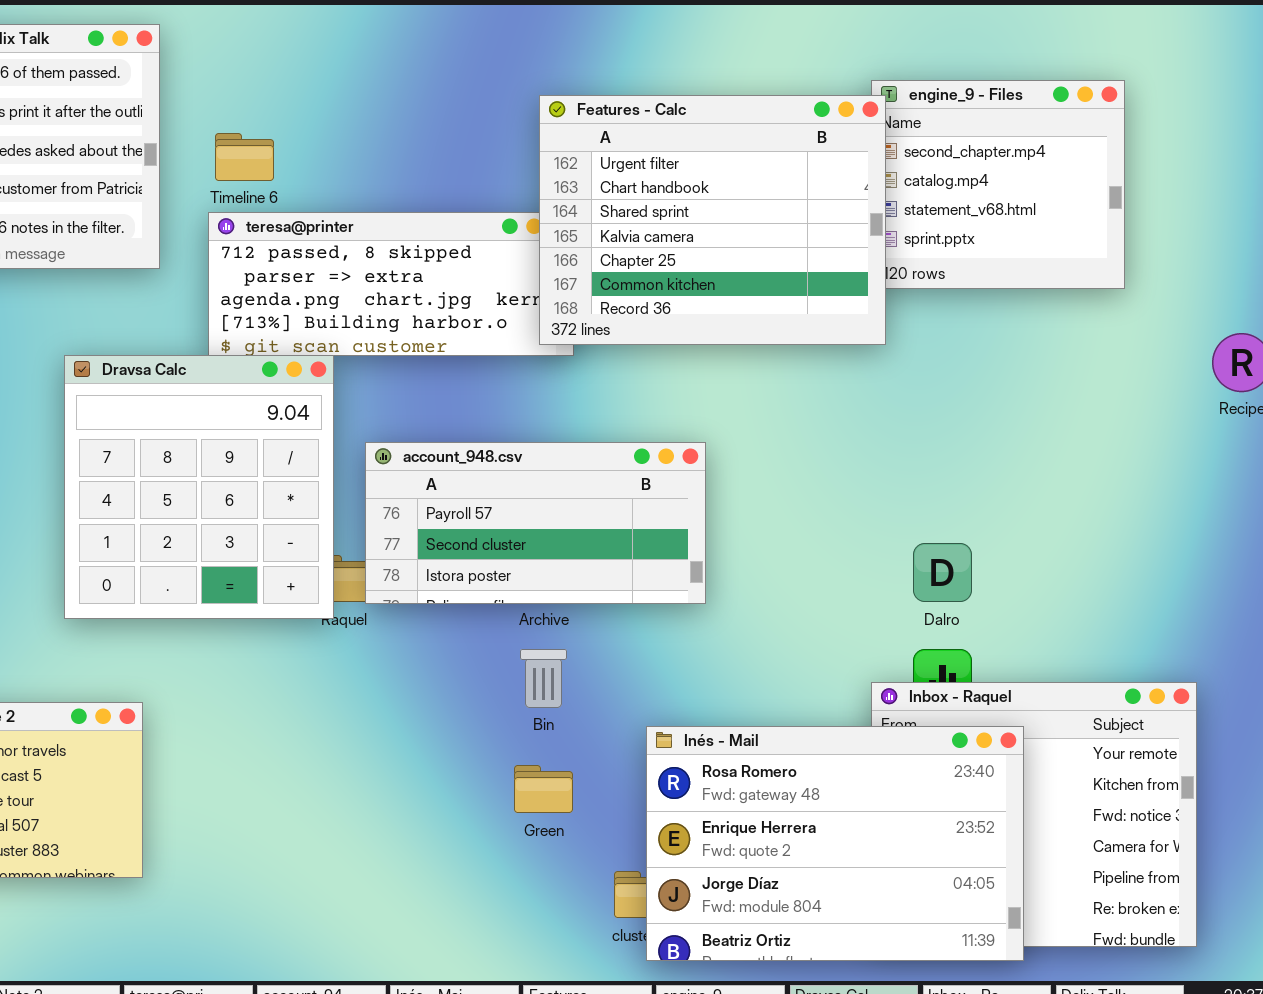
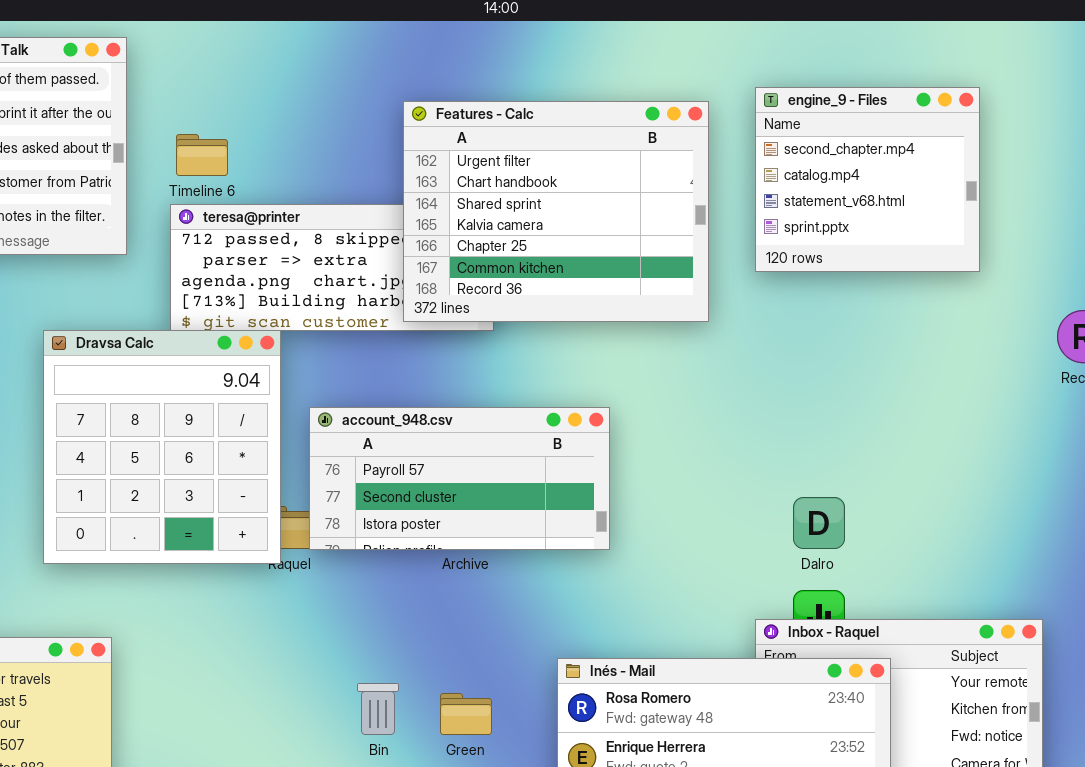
Features - Calc: [539,95,886,345] -> [403,101,709,322], moved
Bin: [520,649,567,708] -> [357,683,399,735], moved

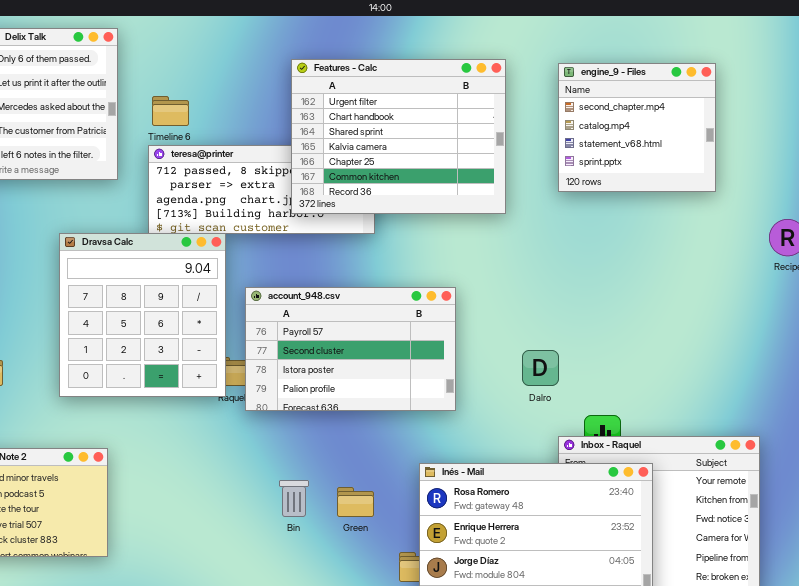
Features - Calc: [403,101,709,322] -> [291,59,506,214], moved
account_948.csv: [309,407,610,550] -> [245,287,456,411], resized
Dalro: [793,497,845,549] -> [522,350,559,386], moved

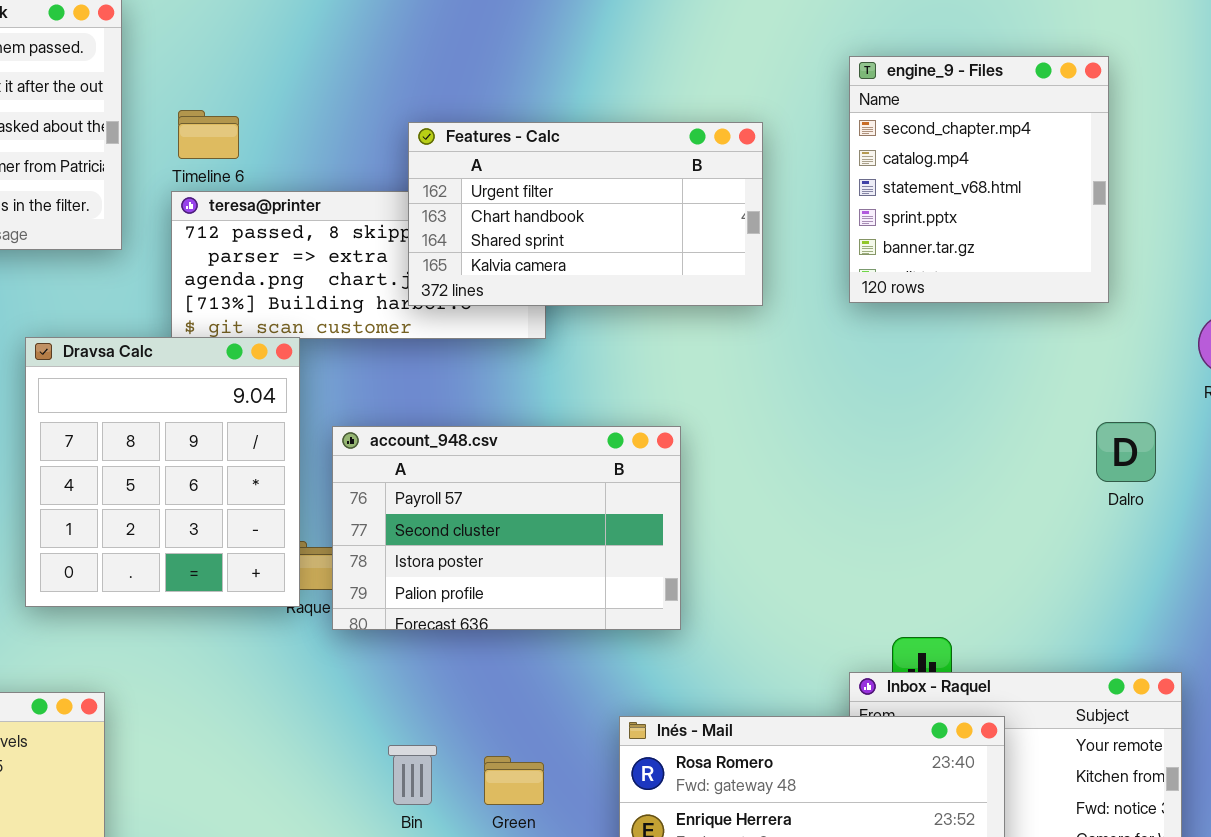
Features - Calc: [291,59,506,214] -> [408,122,763,306], resized
engine_9 - Files: [558,63,716,192] -> [849,56,1109,303], resized
Dalro: [522,350,559,386] -> [1096,422,1156,482], moved

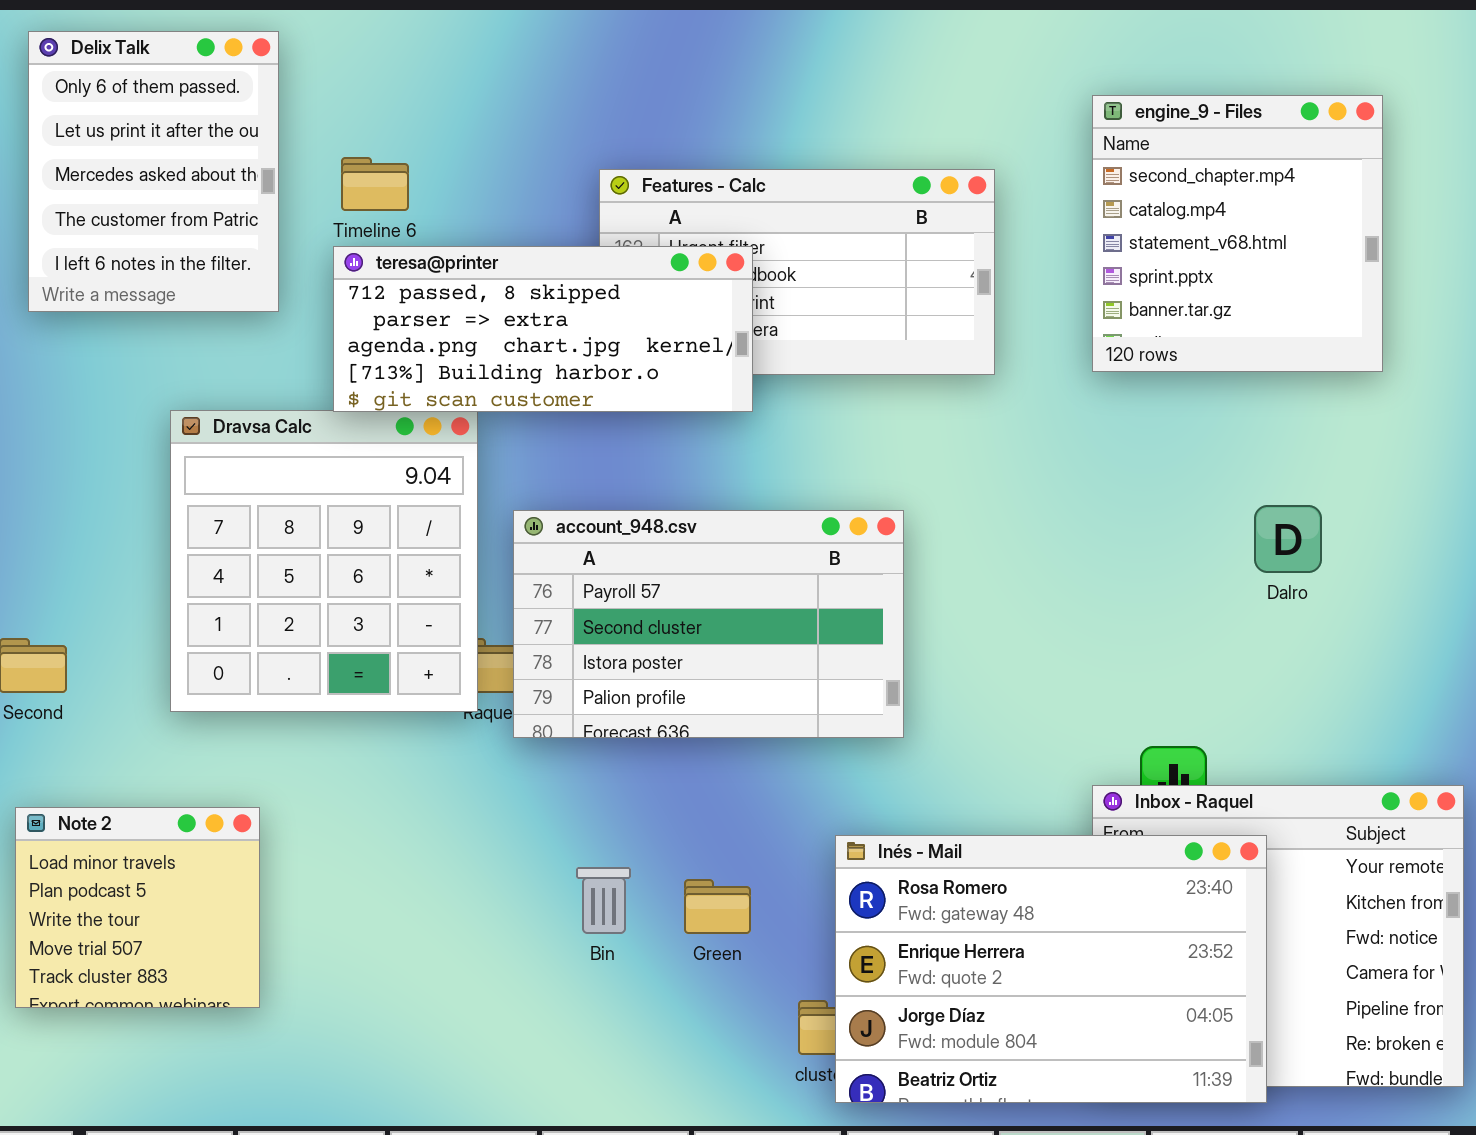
teresa@printer: [171,191,546,339] -> [333,246,753,412], raised
Dalro: [1096,422,1156,482] -> [1254,505,1322,573], moved

